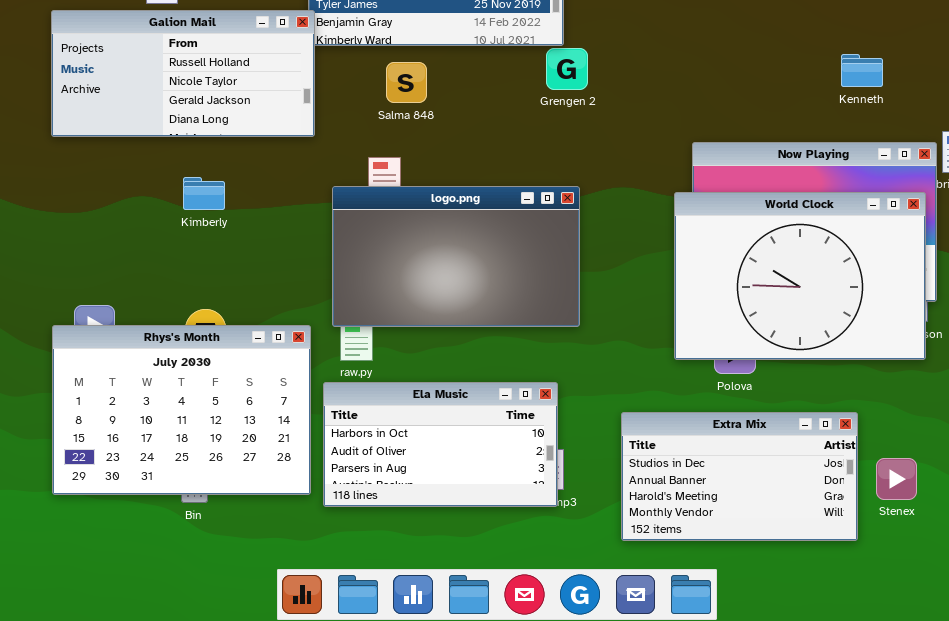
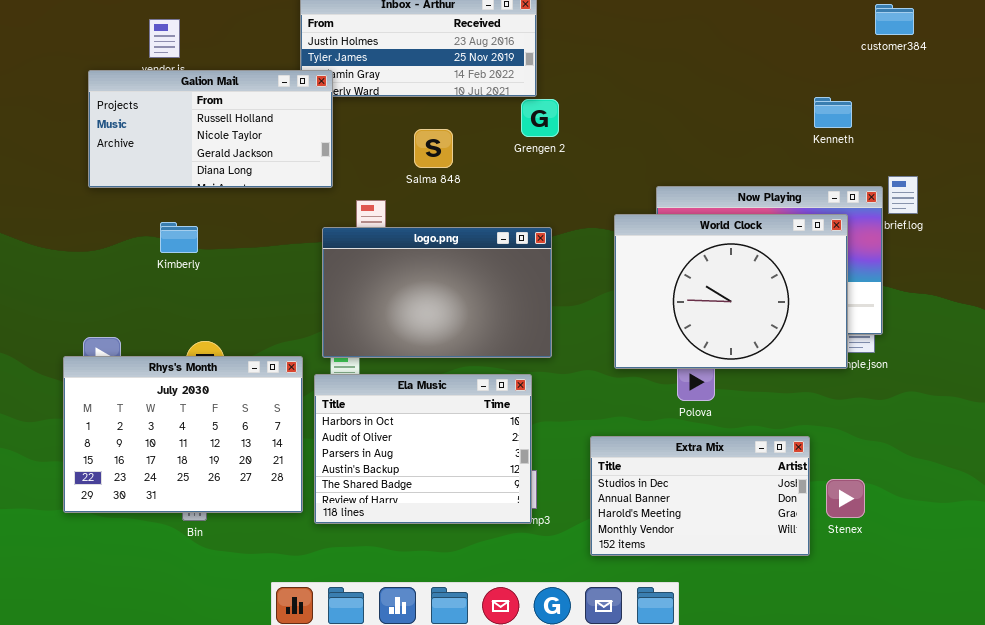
Galion Mail: [51,10,315,137] -> [88,70,333,188], moved
Kenneth: [841,54,883,87] -> [814,97,852,128], moved
Salma 848: [386,62,427,103] -> [414,129,453,168], moved
Kimberly: [183,177,225,210] -> [160,222,198,253], moved
World Clock: [674,192,926,360] -> [614,214,848,369], moved
Ela Music: [323,382,558,507] -> [314,374,532,524], resized

